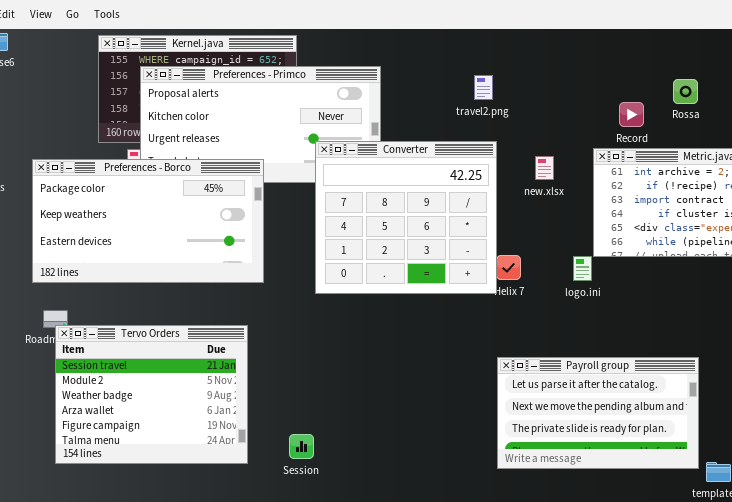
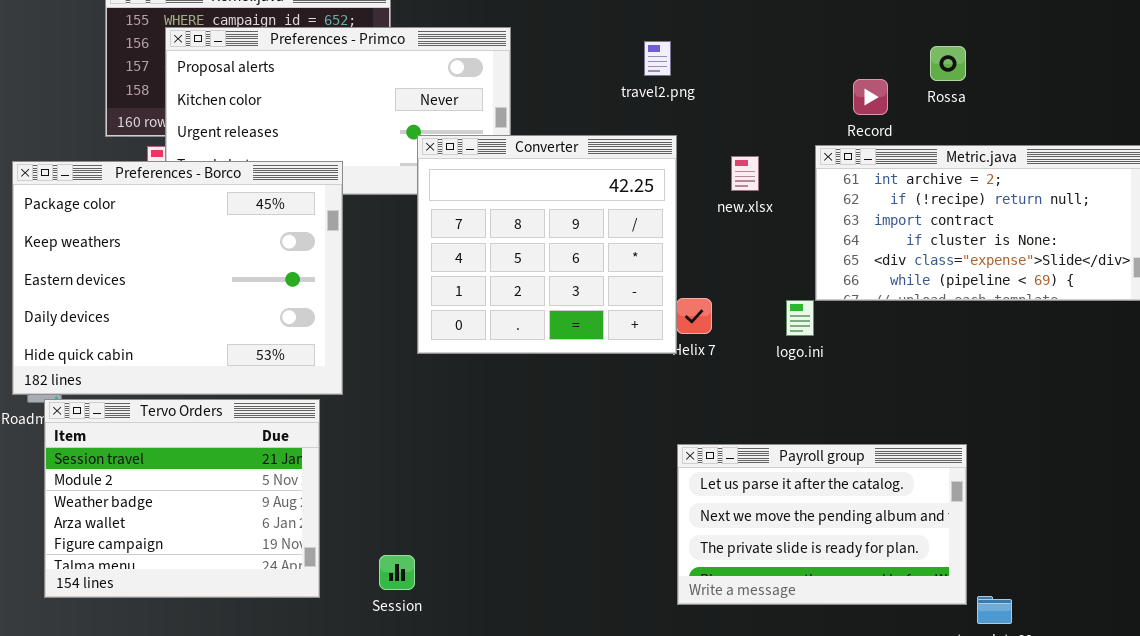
Preferences - Borco: [32,159,264,283] -> [12,161,343,395], resized

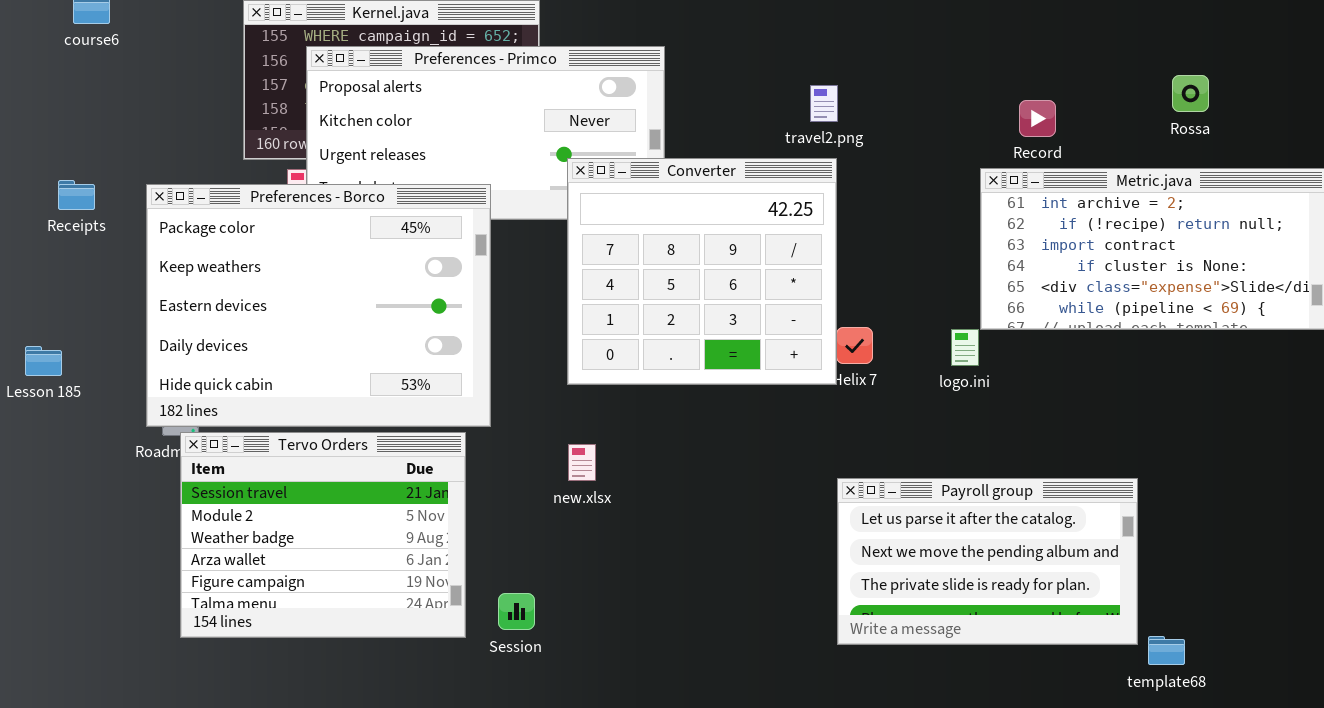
travel2.png: [644,41,671,76] -> [810,85,838,122], moved
Rossa: [930,46,966,81] -> [1172,75,1209,112], moved
new.xlsx: [731,156,759,191] -> [568,444,596,481], moved
Session: [379,555,415,590] -> [498,593,535,630], moved

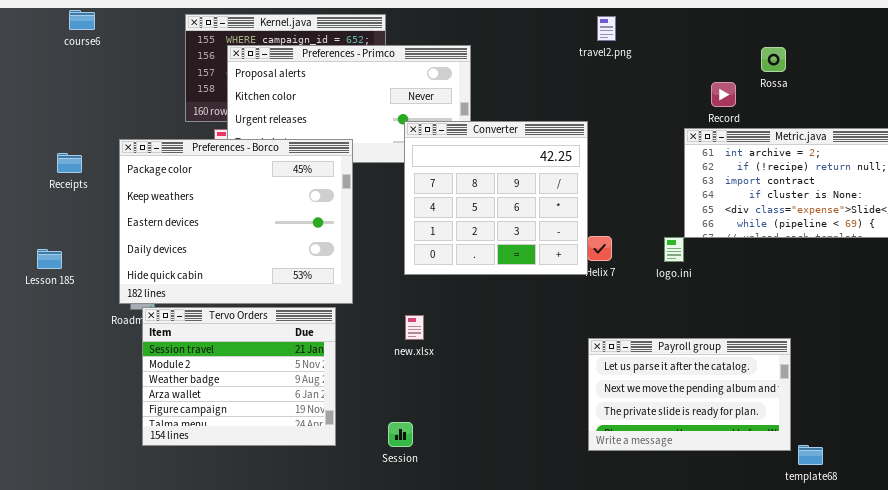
Rossa: [1172,75,1209,112] -> [761,47,786,72], moved
travel2.png: [810,85,838,122] -> [597,16,616,41], moved
Receipts: [58,180,95,210] -> [57,153,82,173], moved
Session: [498,593,535,630] -> [388,422,413,447], moved

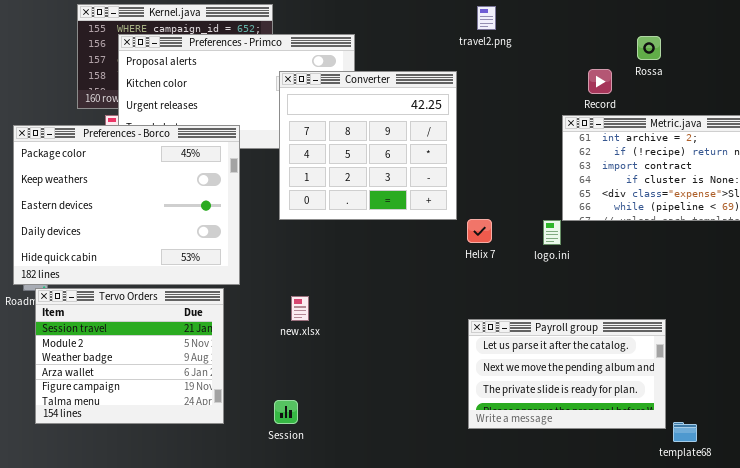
Converter: [404,121,588,275] -> [279,71,457,220], moved

